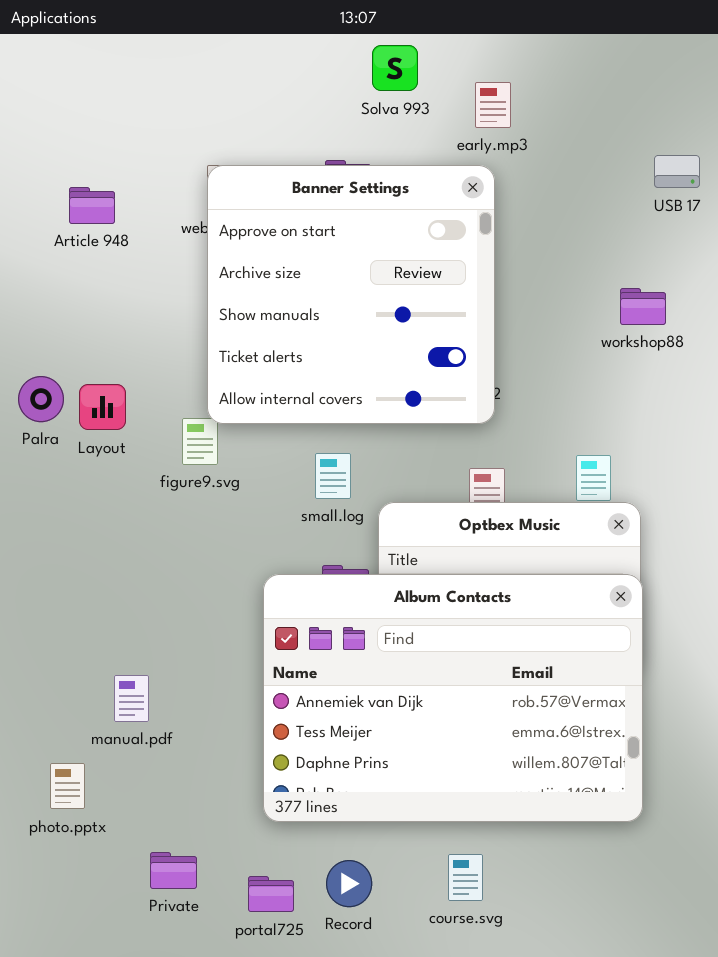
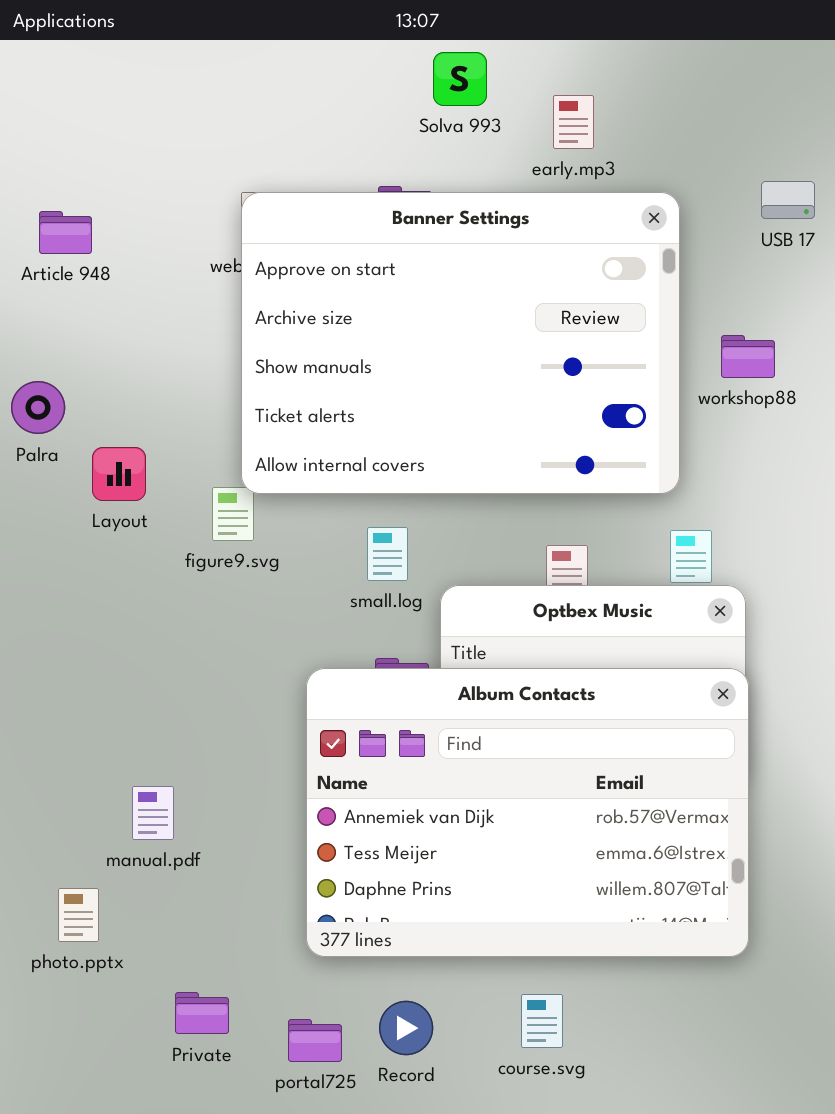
Banner Settings: [207,165,495,424] -> [241,192,680,494], resized
Article 948: [69,187,115,224] -> [39,211,92,254], moved
Palra: [18,376,64,422] -> [11,381,65,434], moved

